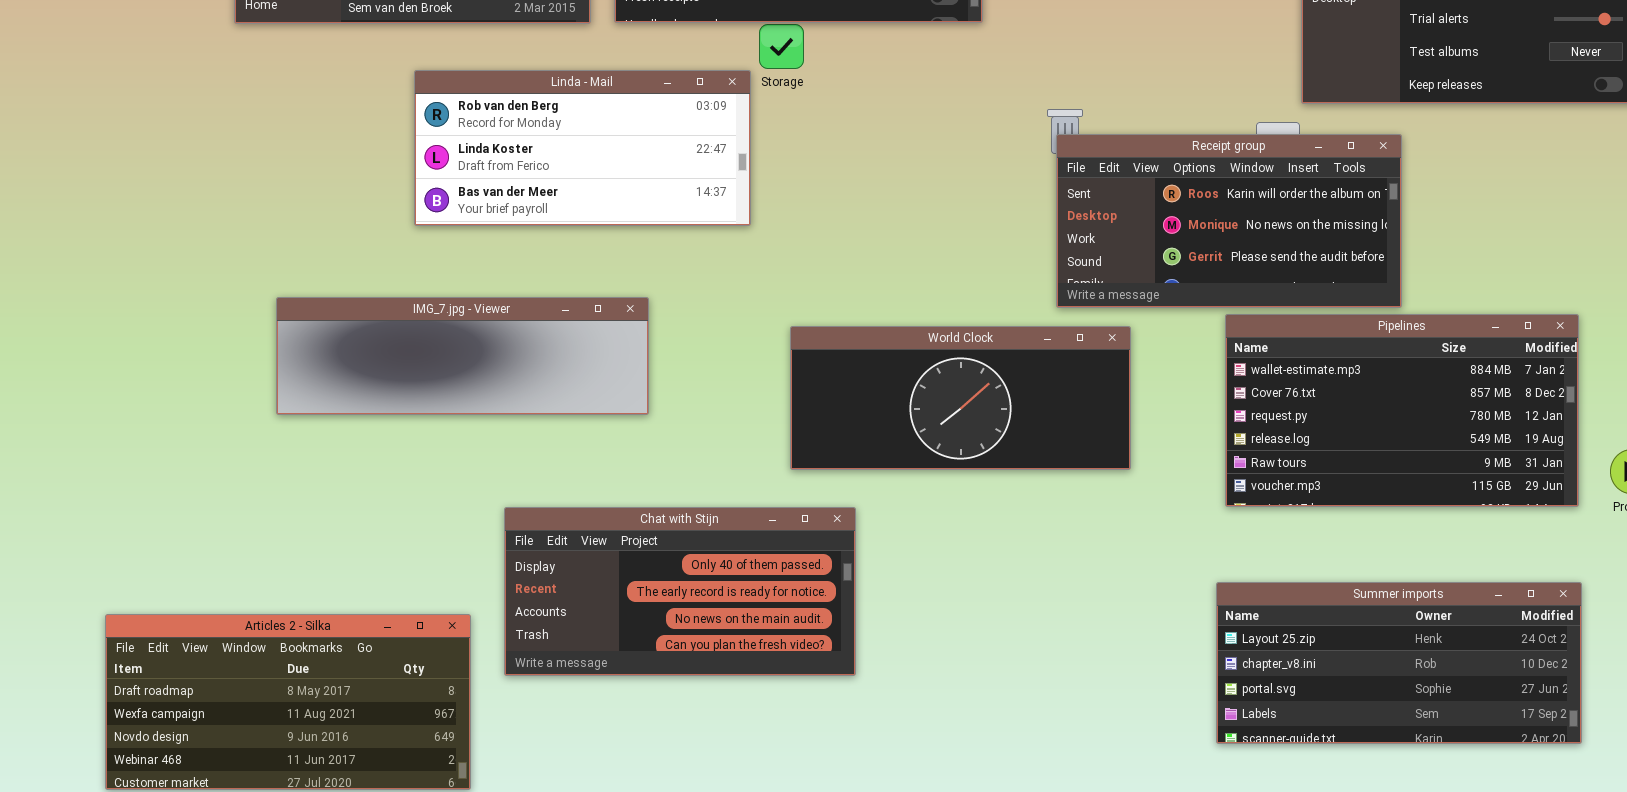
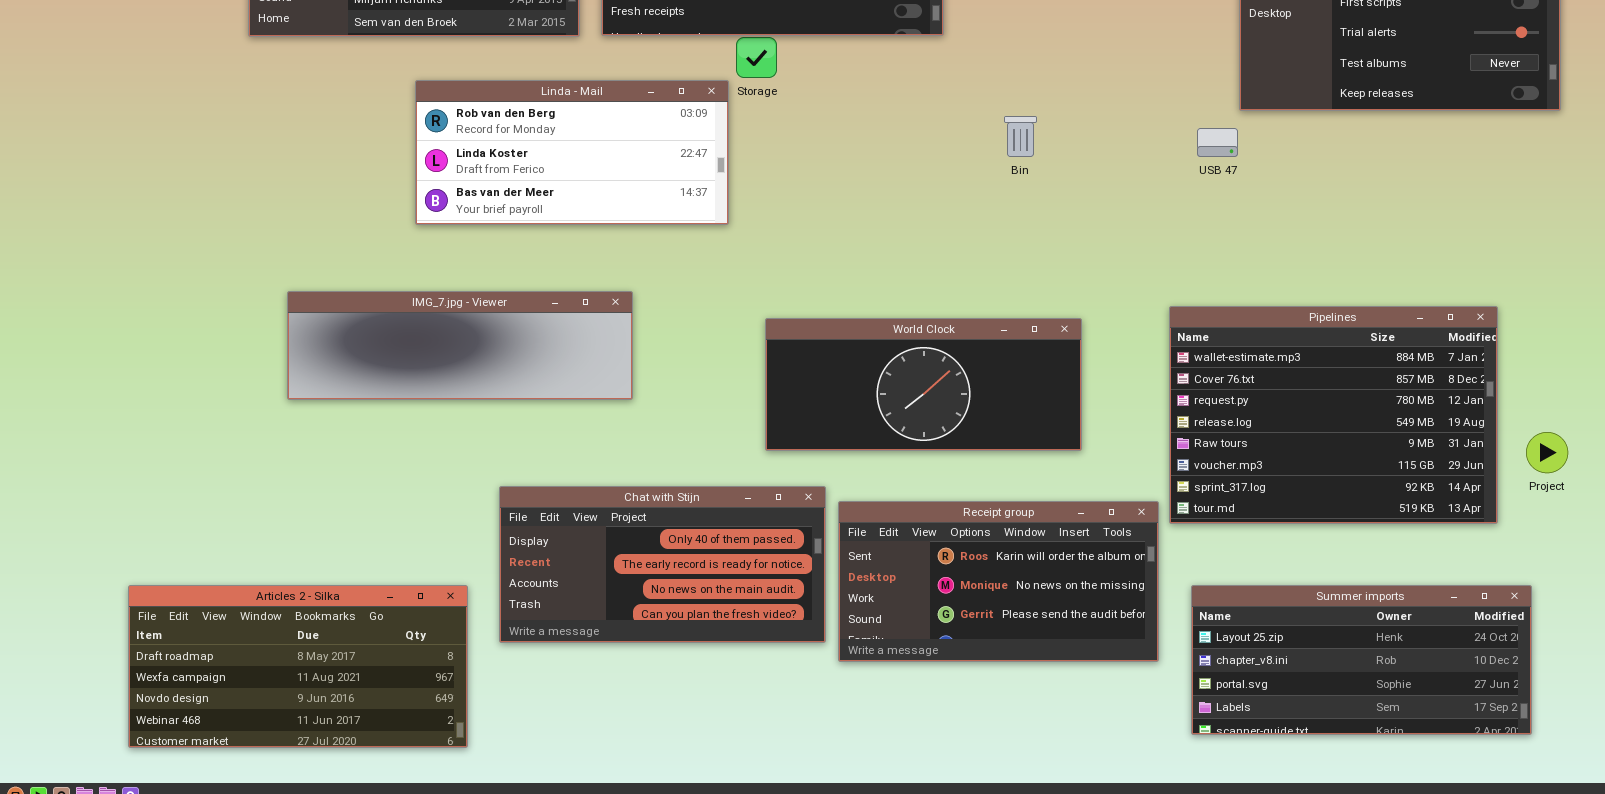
Receipt group: [1056,134,1402,308] -> [838,501,1159,662], moved
Pipelines: [1225,314,1579,507] -> [1169,306,1498,524], resized
Summer imports: [1216,582,1582,744] -> [1191,585,1532,735], moved

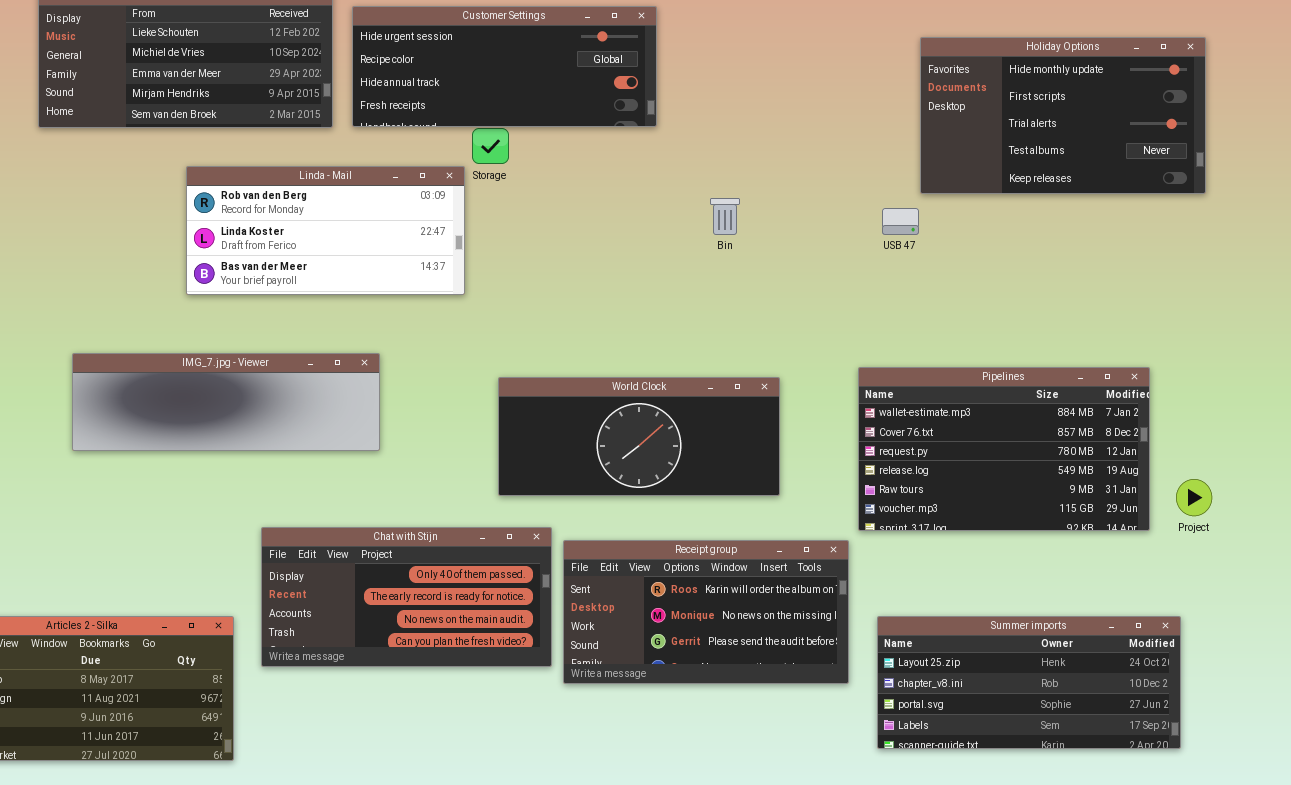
Pipelines: [1169,306,1498,524] -> [858,367,1150,531], resized

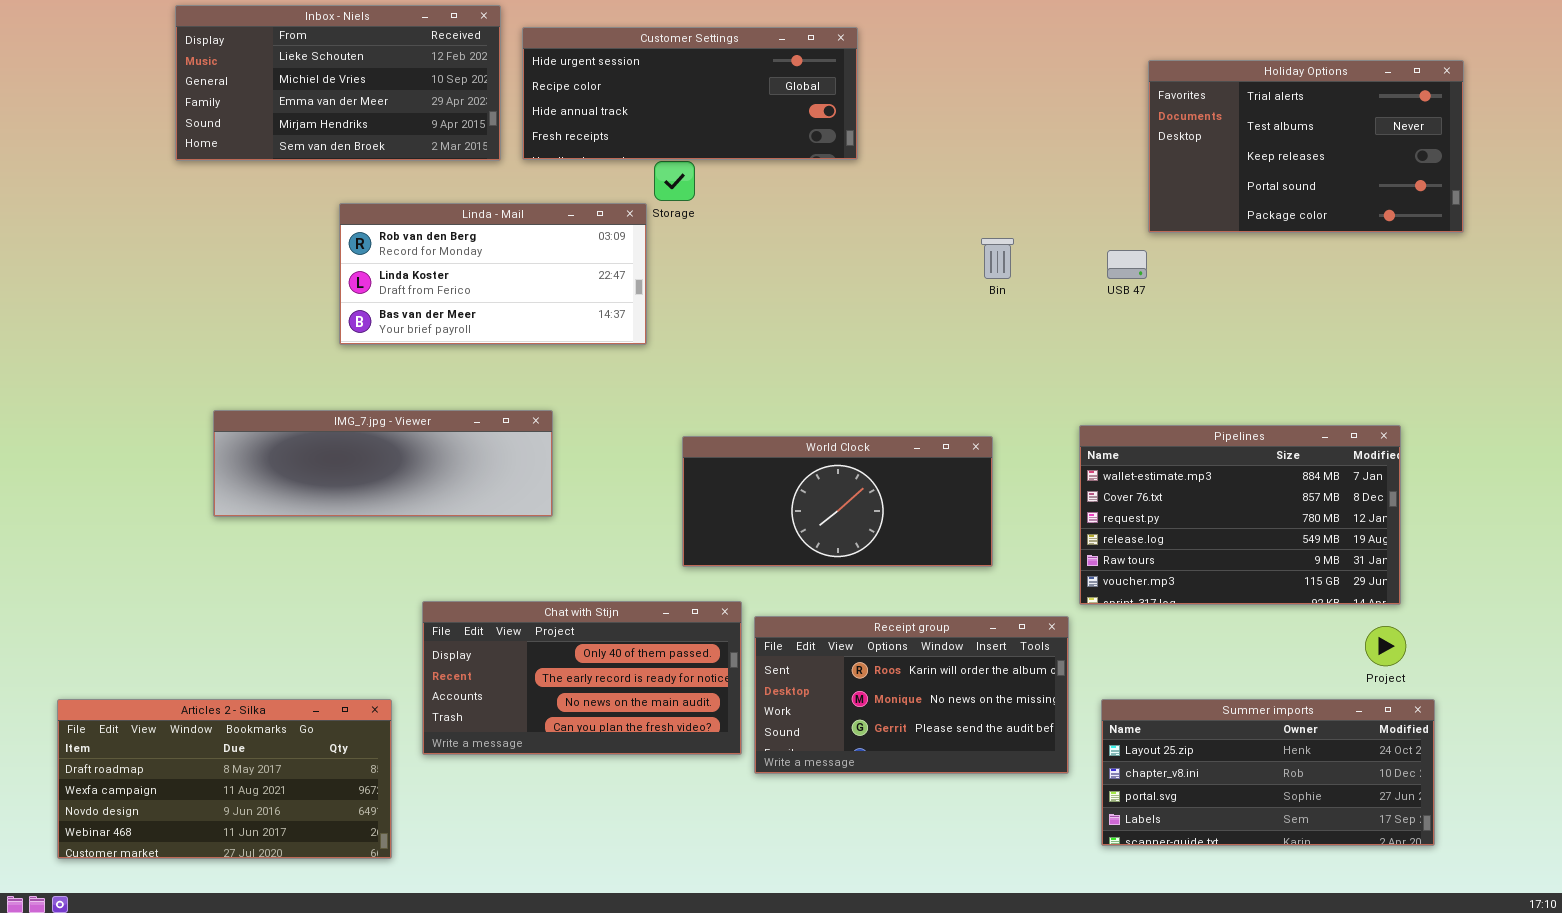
Holiday Options: [920,37,1206,194] -> [1148,60,1464,233], scrolled down 2 rows
Bin: [710,198,740,235] -> [981,238,1014,279], moved
Project: [1176,479,1212,516] -> [1365,626,1406,666], moved

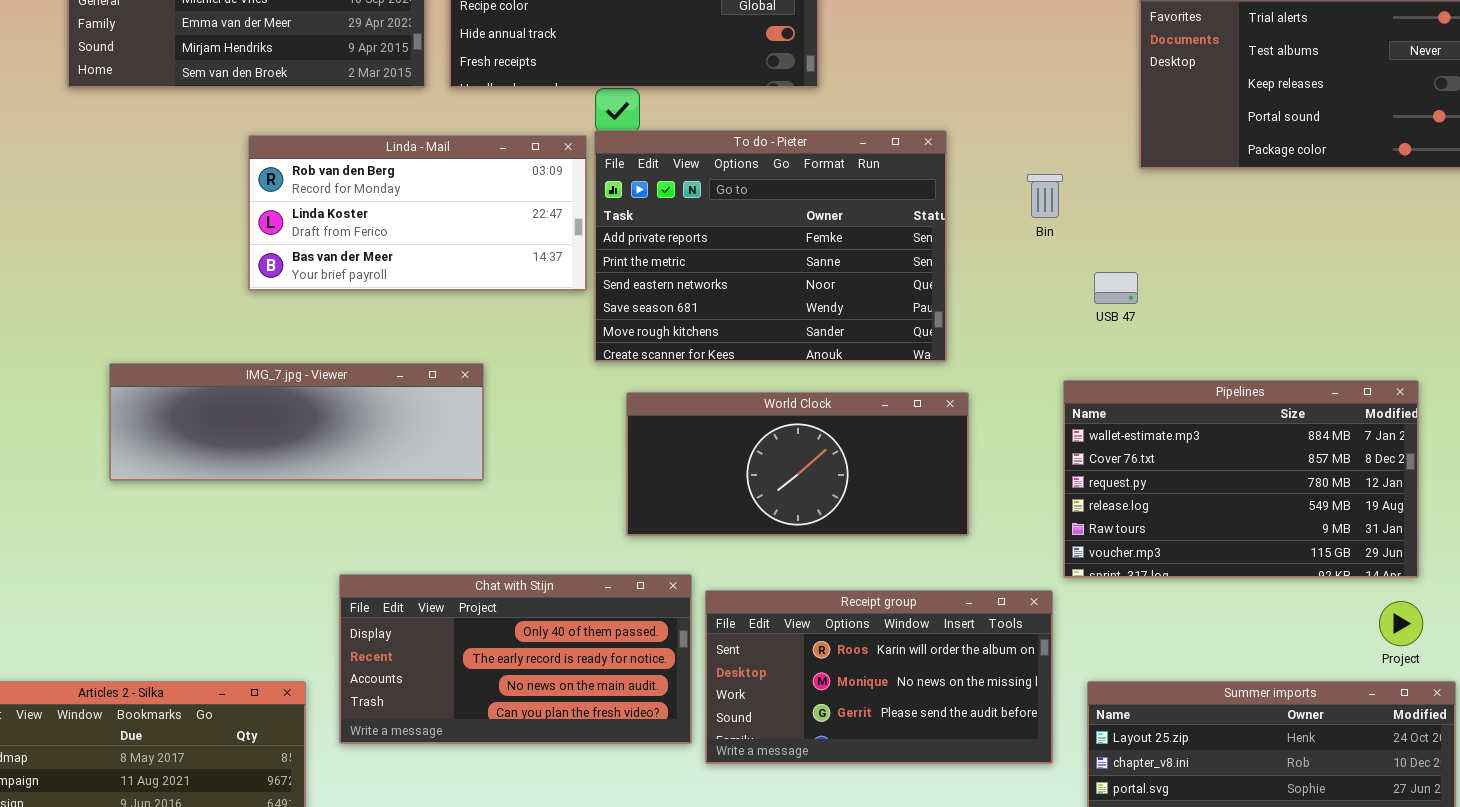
To do - Pieter: none -> [594,130,947,362], opened
Bin: [981,238,1014,279] -> [1027,174,1063,218], moved
USB 47: [1107,250,1147,279] -> [1094,272,1138,304], moved

